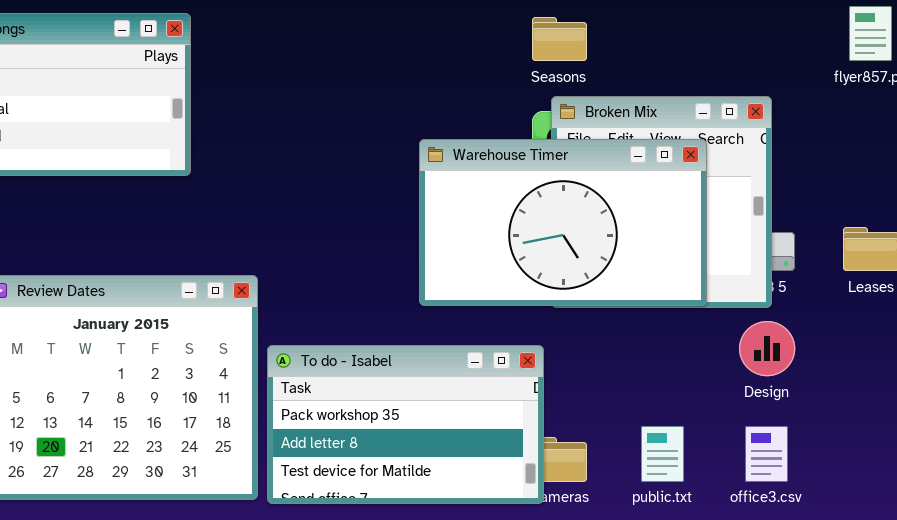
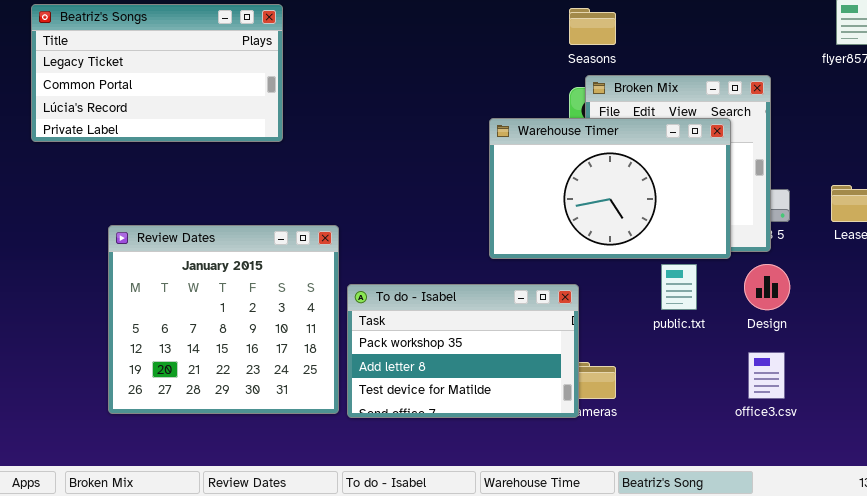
Warehouse Timer: [419,139,707,306] -> [489,118,731,259], moved
public.txt: [641,426,684,482] -> [661,264,697,310], moved

